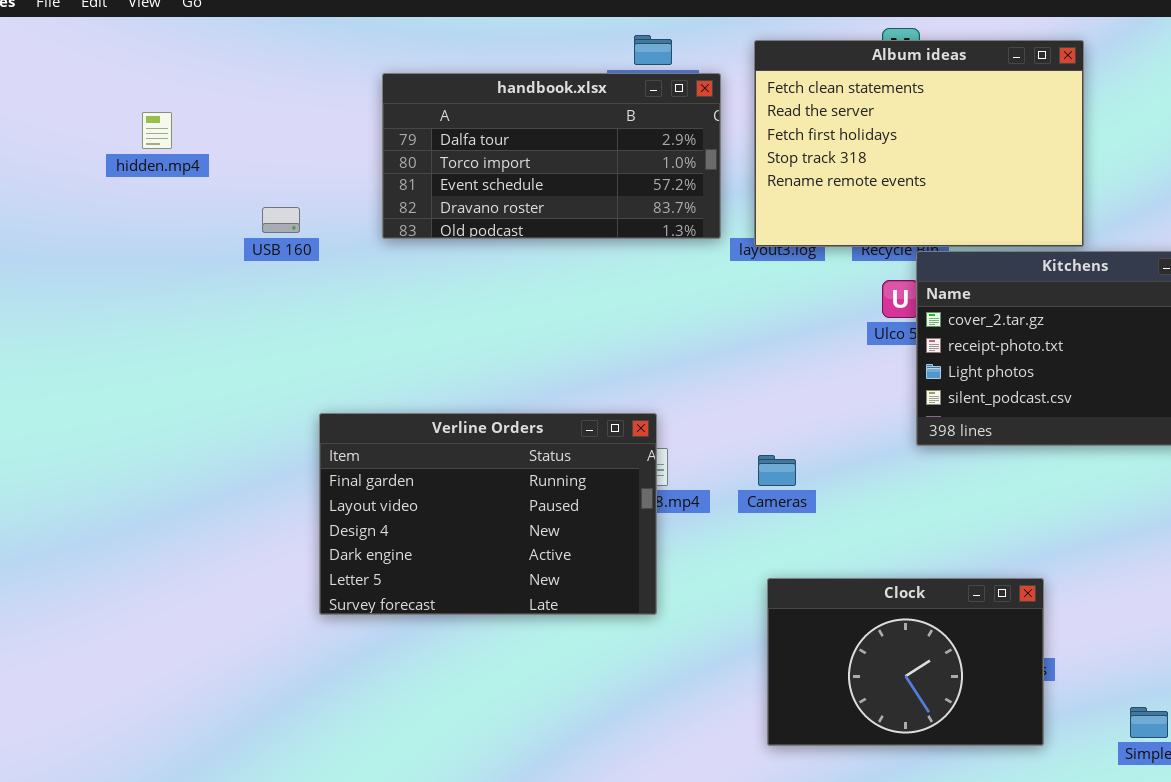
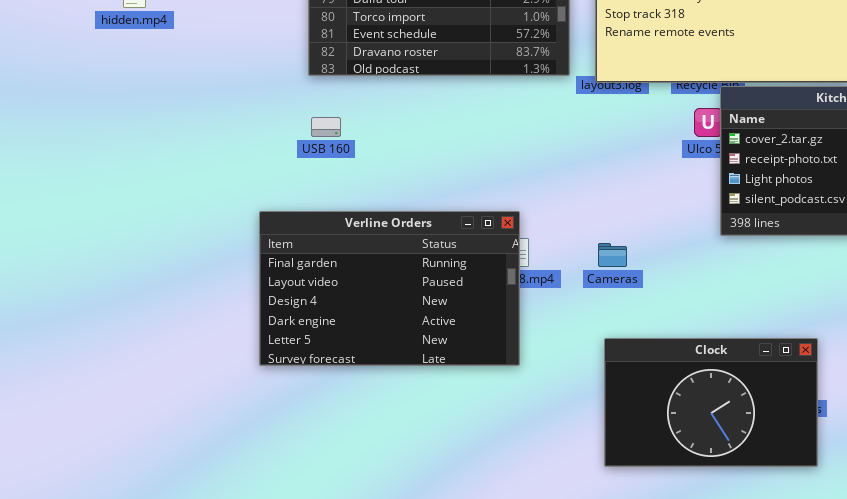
USB 160: [262,207,300,233] -> [311,117,341,137], moved

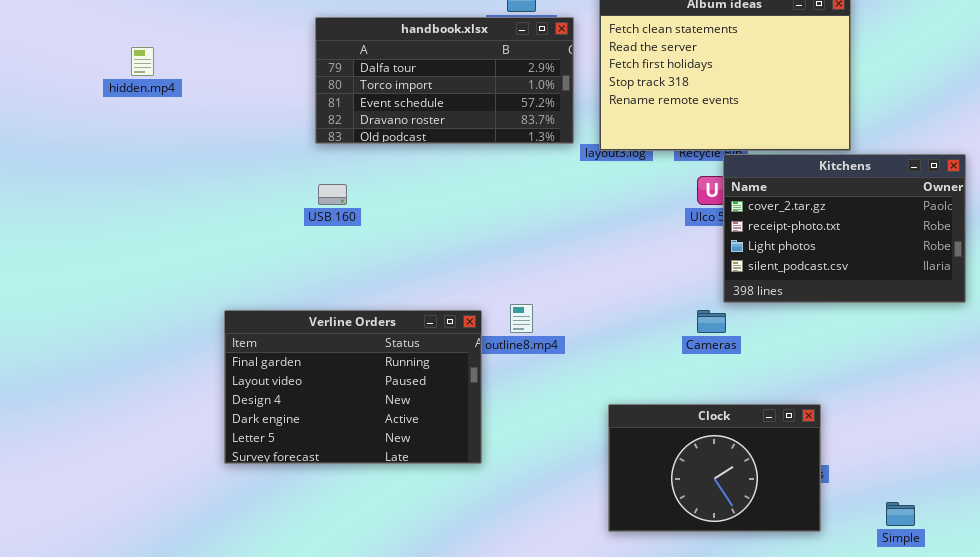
Verline Orders: [259,211,520,366] -> [224,310,482,464], moved
Cameras: [598,243,627,267] -> [697,310,726,333], moved

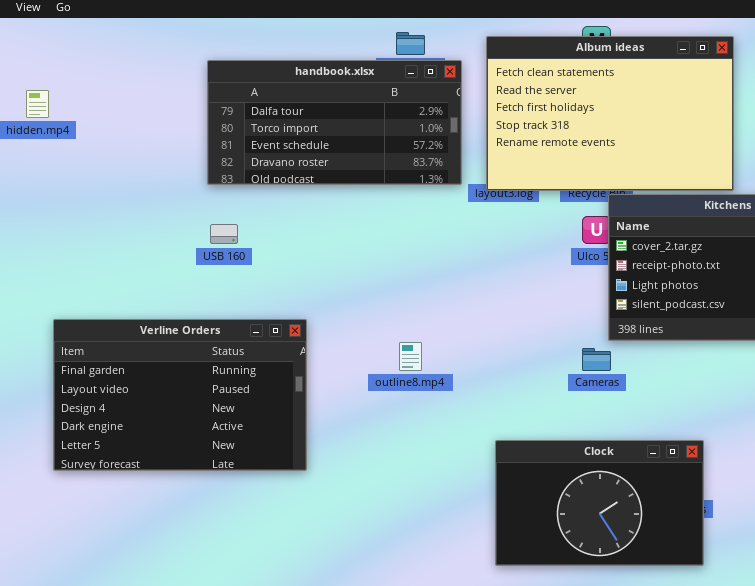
Verline Orders: [224,310,482,464] -> [53,319,307,471], moved

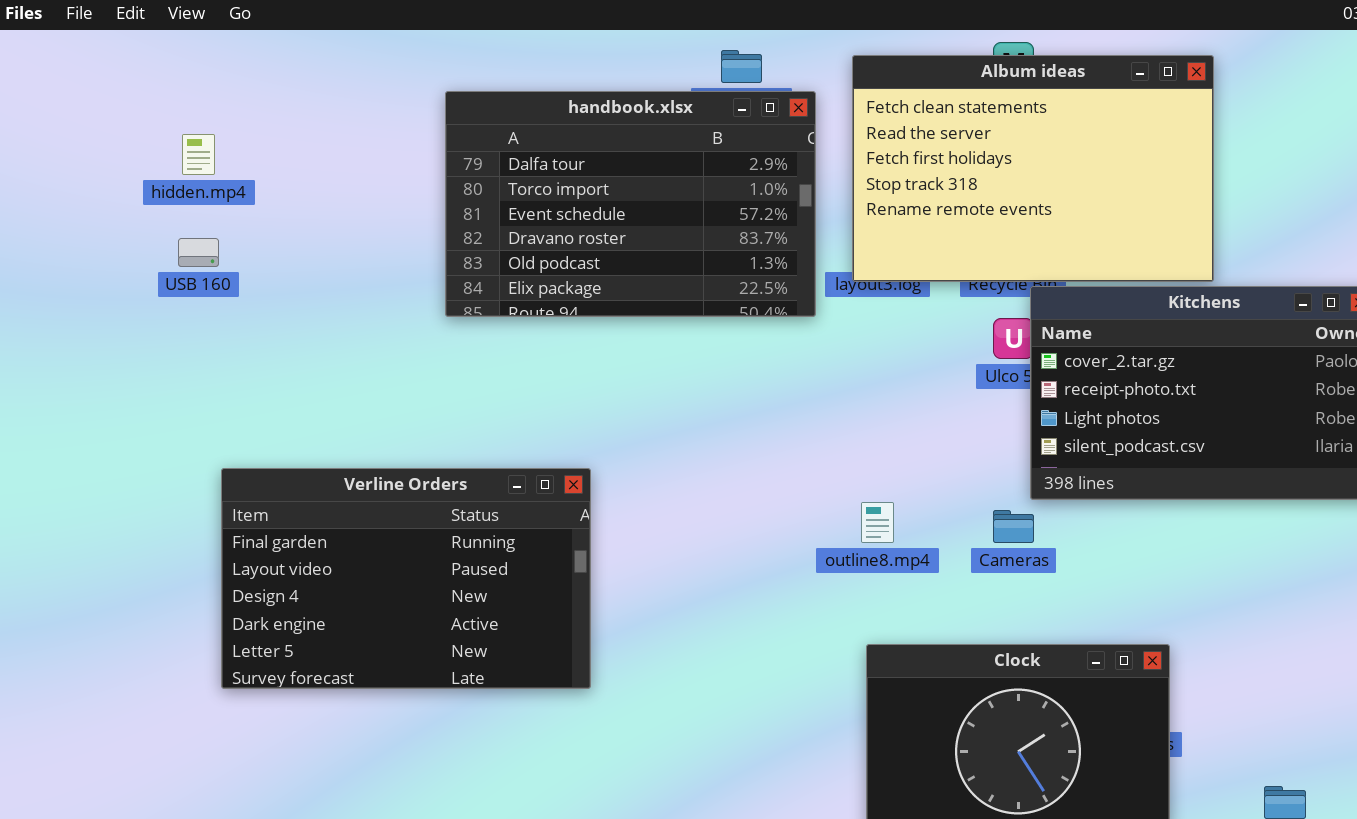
handbook.xlsx: [207,60,462,185] -> [445,91,816,317], resized
USB 160: [210,224,238,244] -> [178,238,219,267], moved
outline8.mp4: [399,342,422,371] -> [861,502,894,543], moved

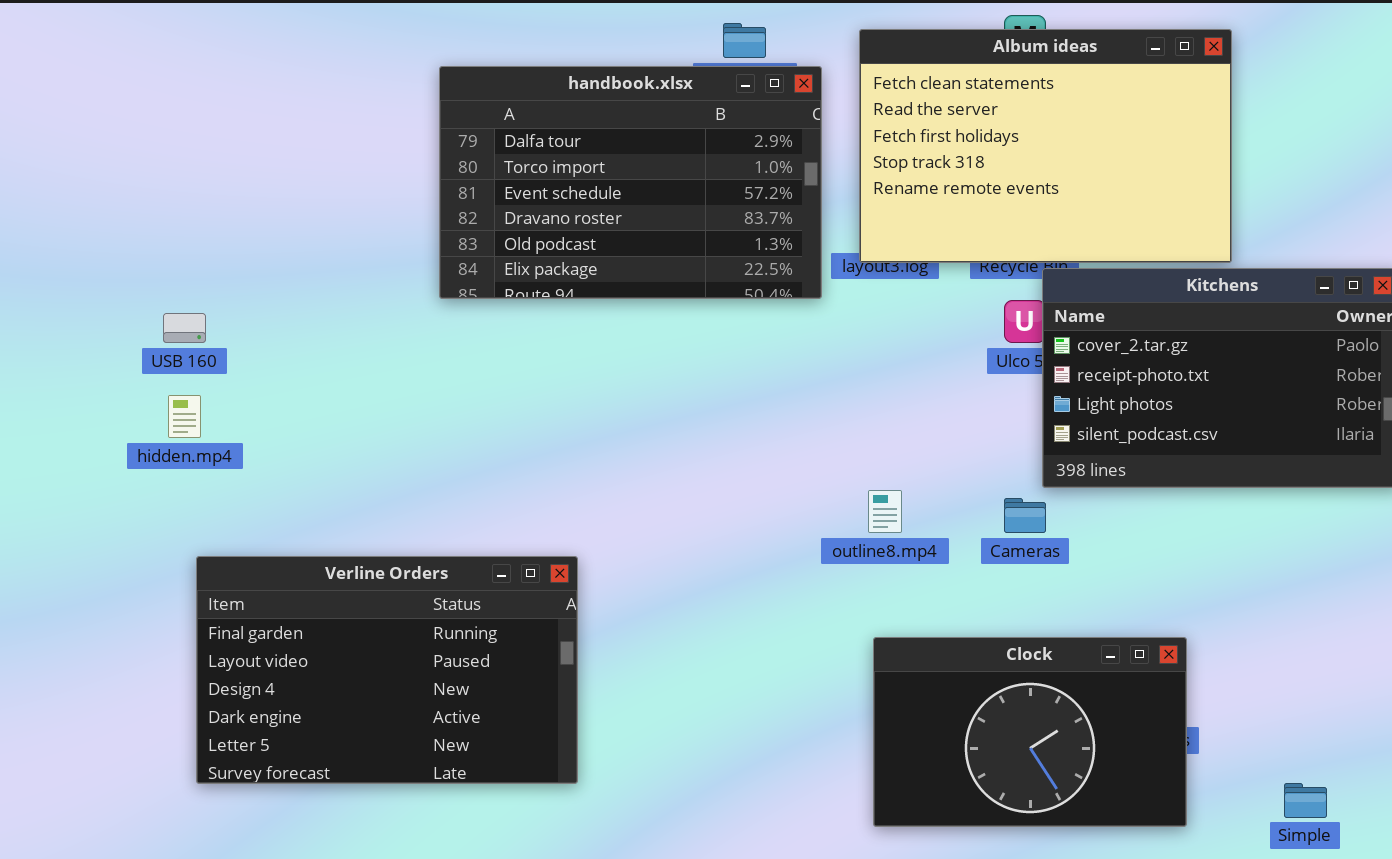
hidden.mp4: [182,134,215,175] -> [168,395,201,438], moved
USB 160: [178,238,219,267] -> [163,313,206,343], moved
Verline Orders: [221,468,591,689] -> [196,556,578,784], moved

